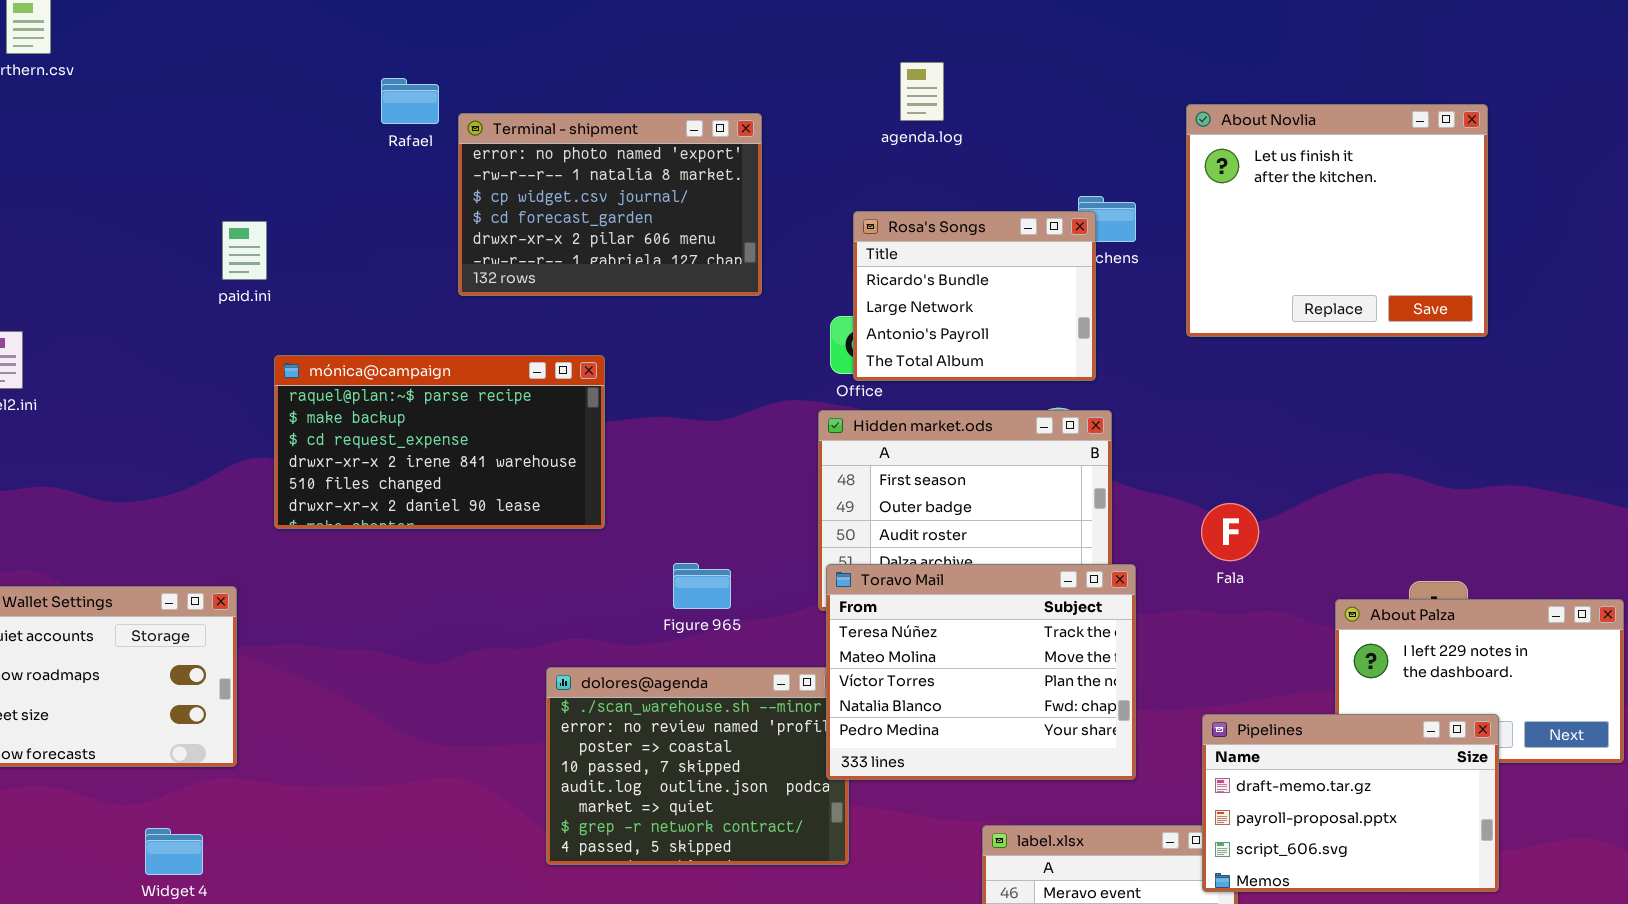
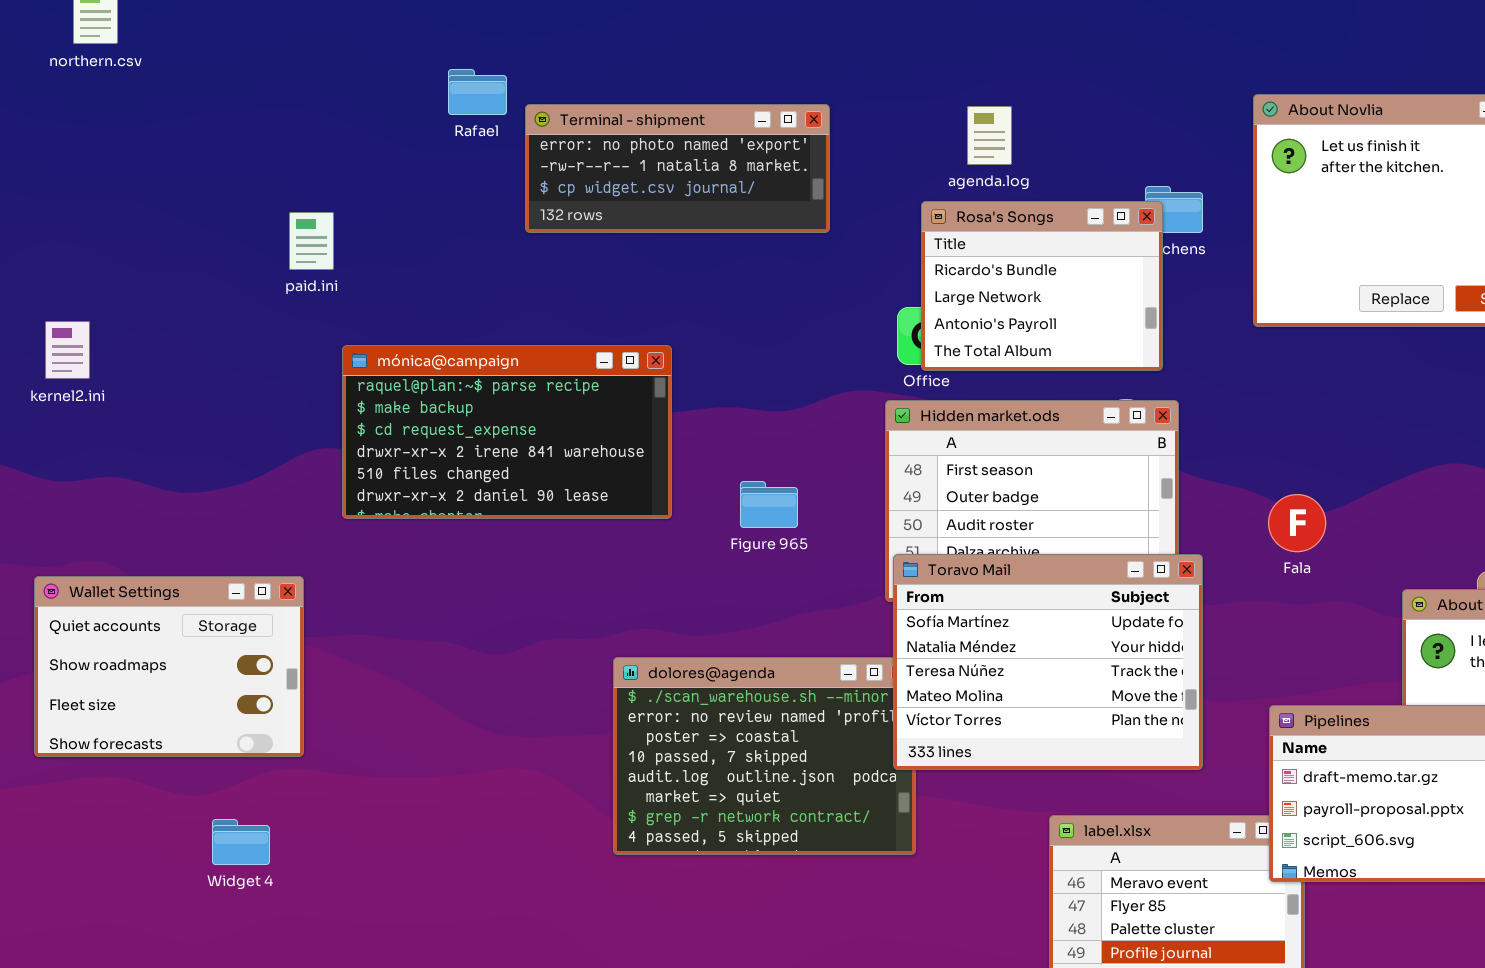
agenda.log: [900,62,944,121] -> [967,106,1012,165], moved
Terminal - shipment: [458,113,762,296] -> [525,104,830,233], resized
Figure 965: [673,563,731,609] -> [740,481,798,528], moved
Toravo Mail: [826,564,1136,780] -> [893,554,1203,770], scrolled up 2 rows

